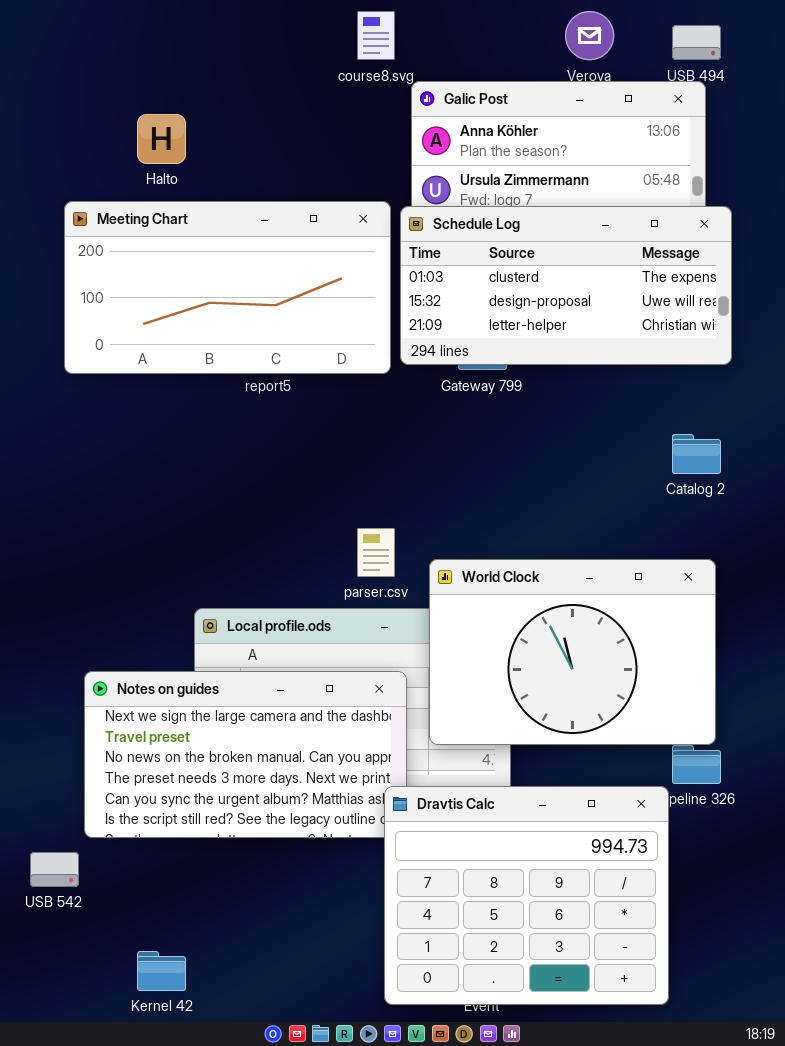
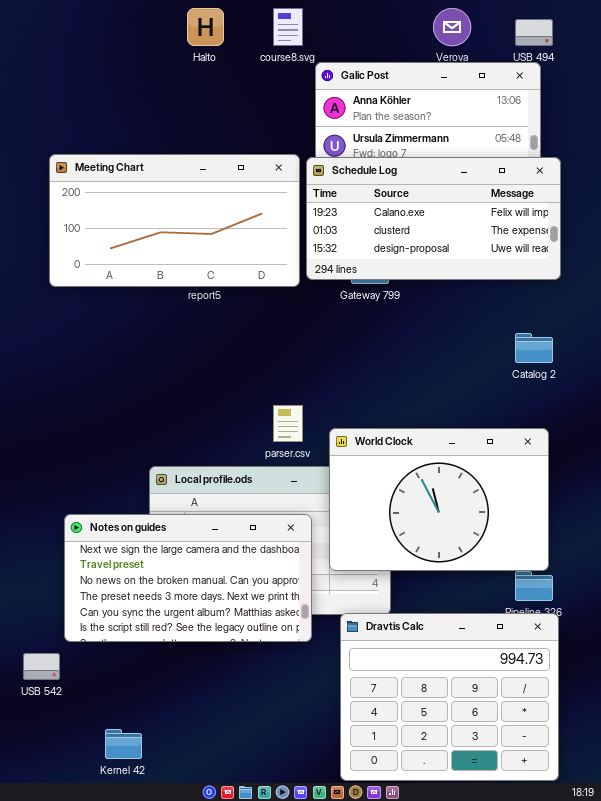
Halto: [137,114,186,164] -> [187,8,224,46], moved
Schedule Log: [400,206,732,365] -> [306,157,561,280], scrolled up 1 row
Dravtis Calc: [384,786,669,1005] -> [340,613,559,781], moved

